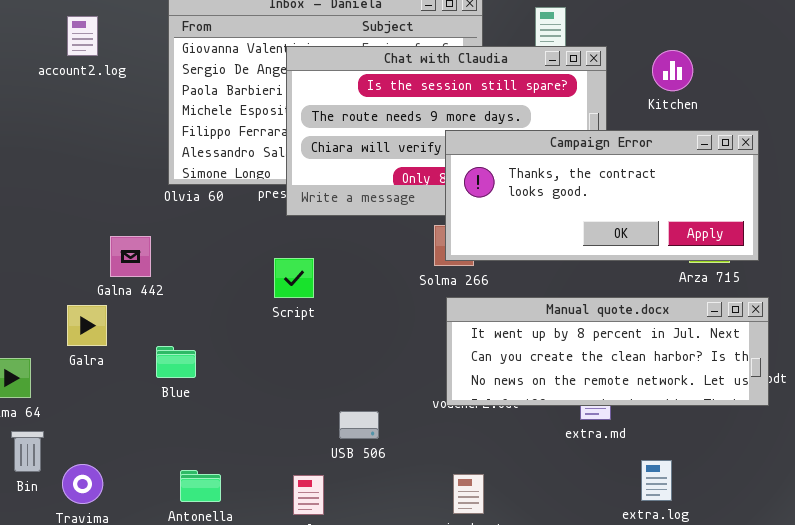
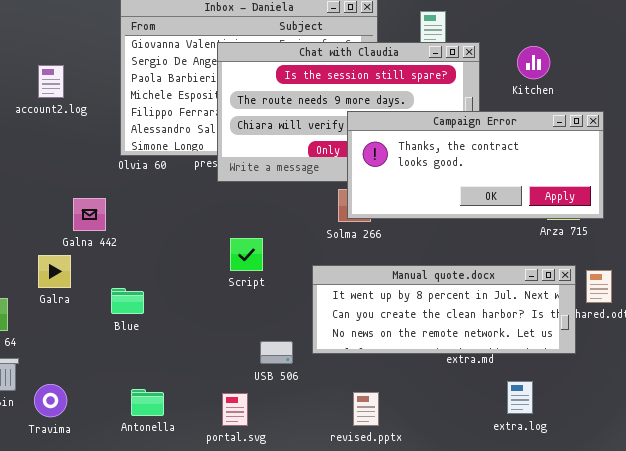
account2.log: [67,16,98,56] -> [38,65,64,98], moved
Script: [274,258,314,298] -> [230,238,263,271], moved
Manual quote.docx: [446,297,769,406] -> [312,265,576,354], moved

